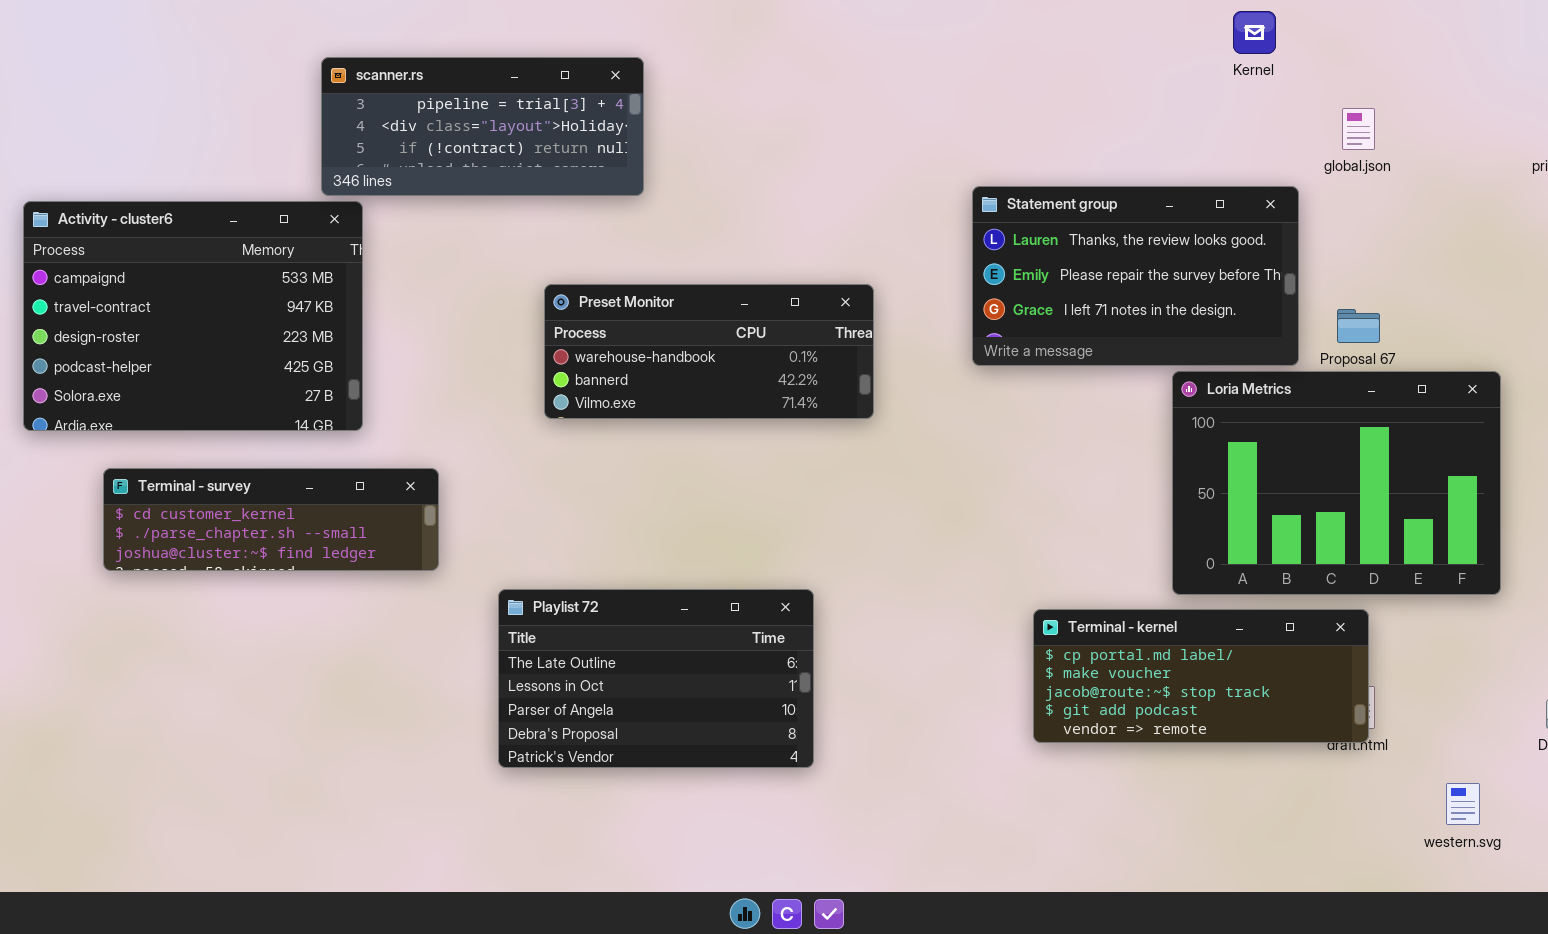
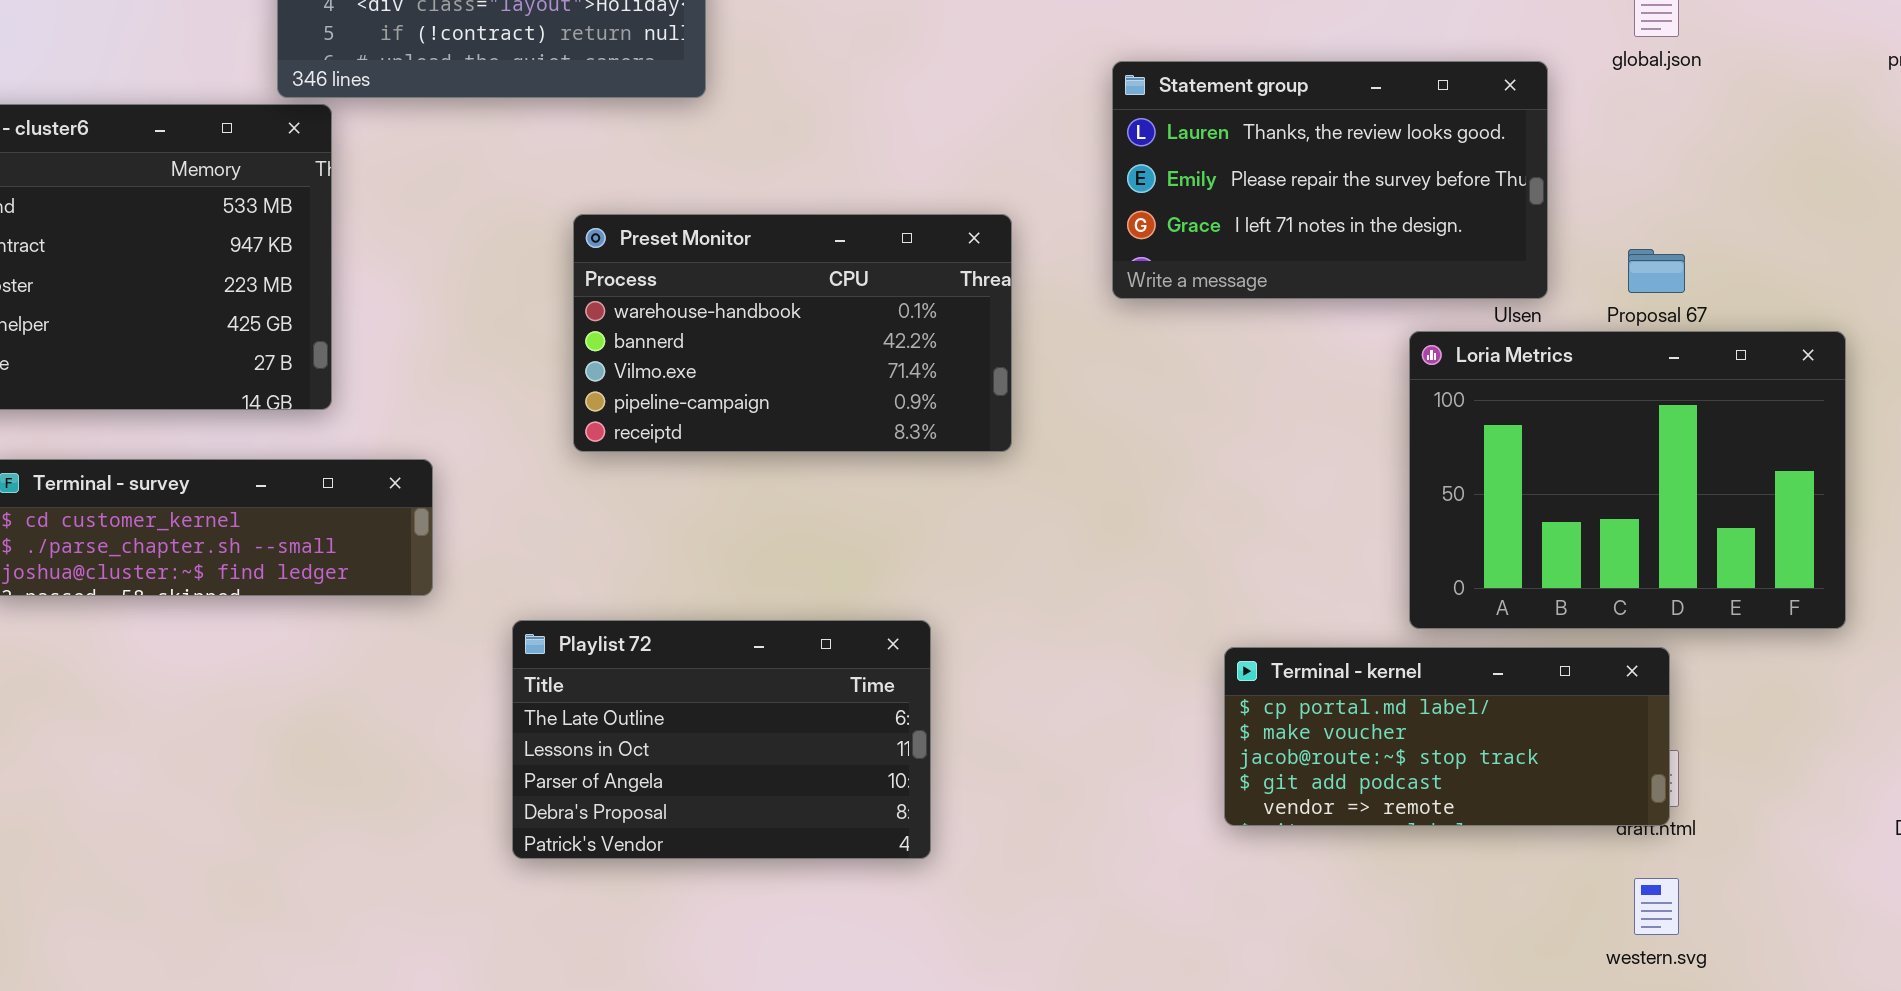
Statement group: [972,186,1299,366] -> [1112,61,1548,299], moved
Preset Monitor: [544,284,874,419] -> [573,214,1012,452], resized
western.svg: [1446,783,1480,825] -> [1634,878,1679,935], moved

